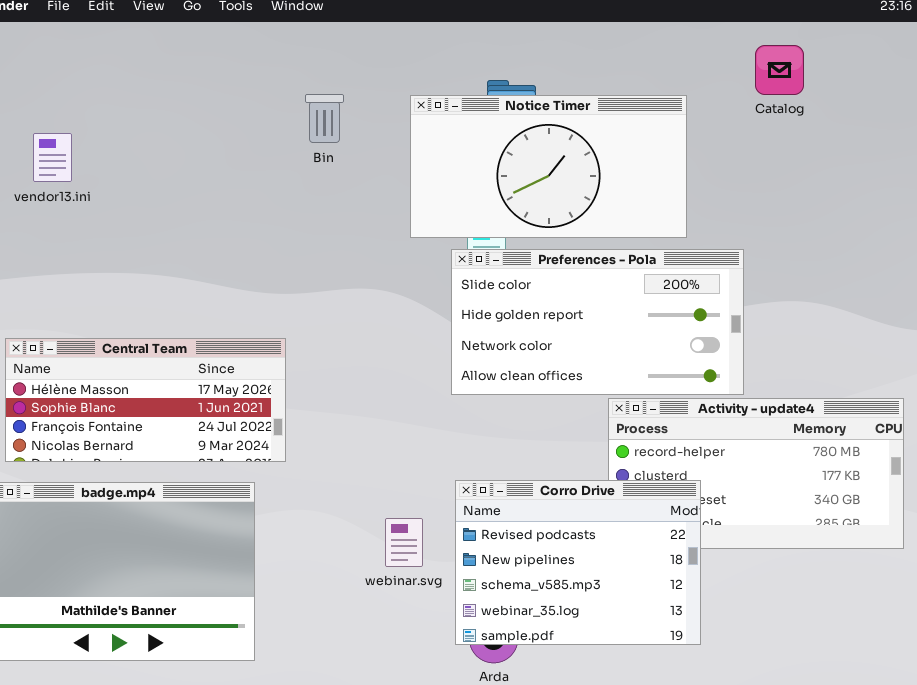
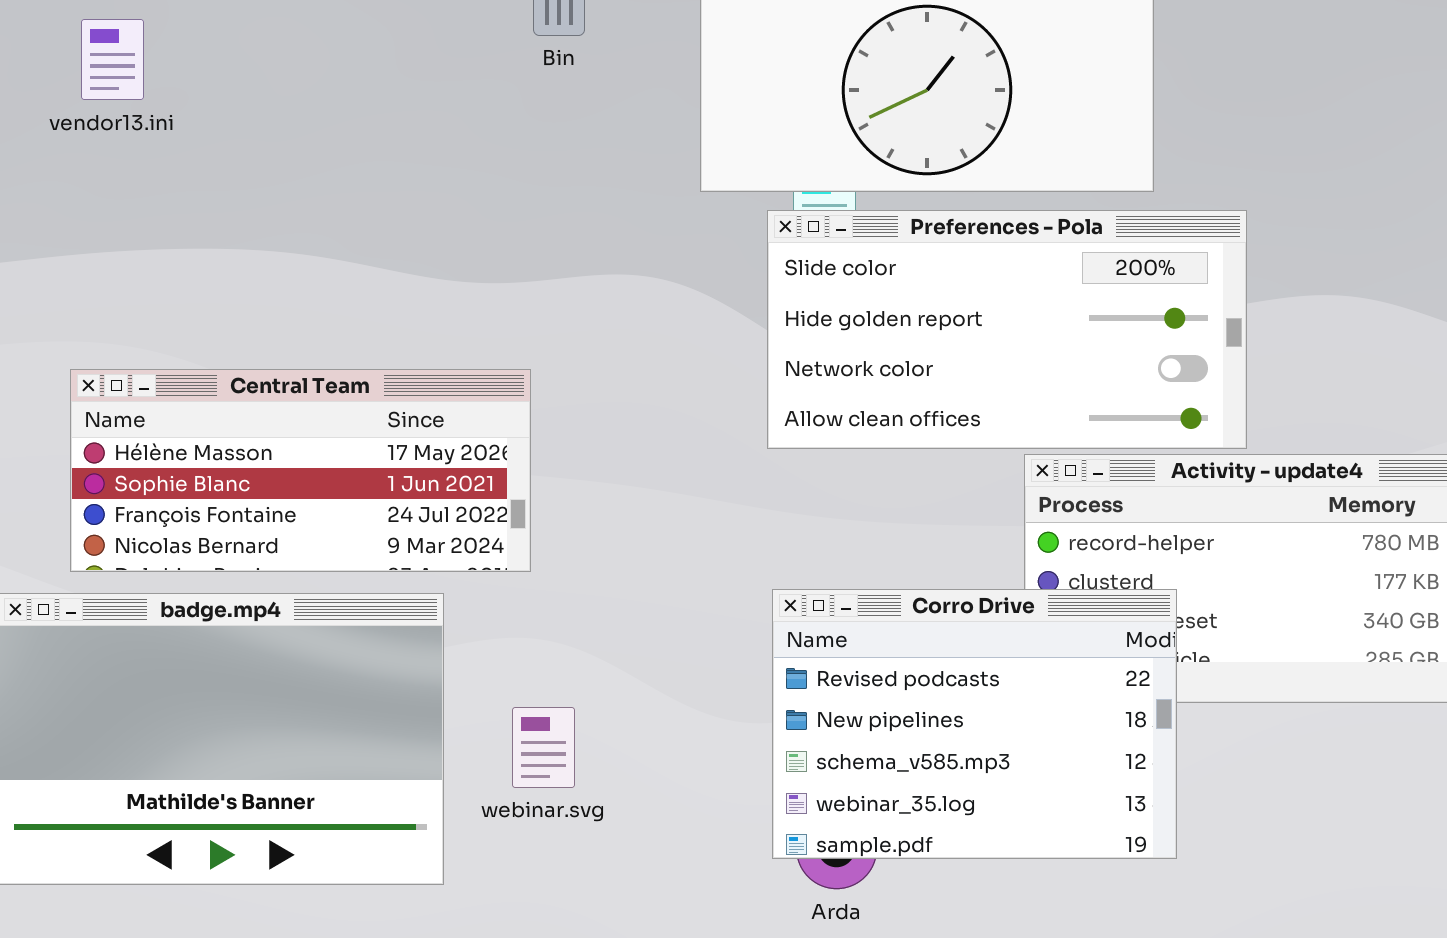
Central Team: [5,338,286,462] -> [70,369,531,572], moved
webinar.svg: [385,518,423,567] -> [512,707,575,788], moved

